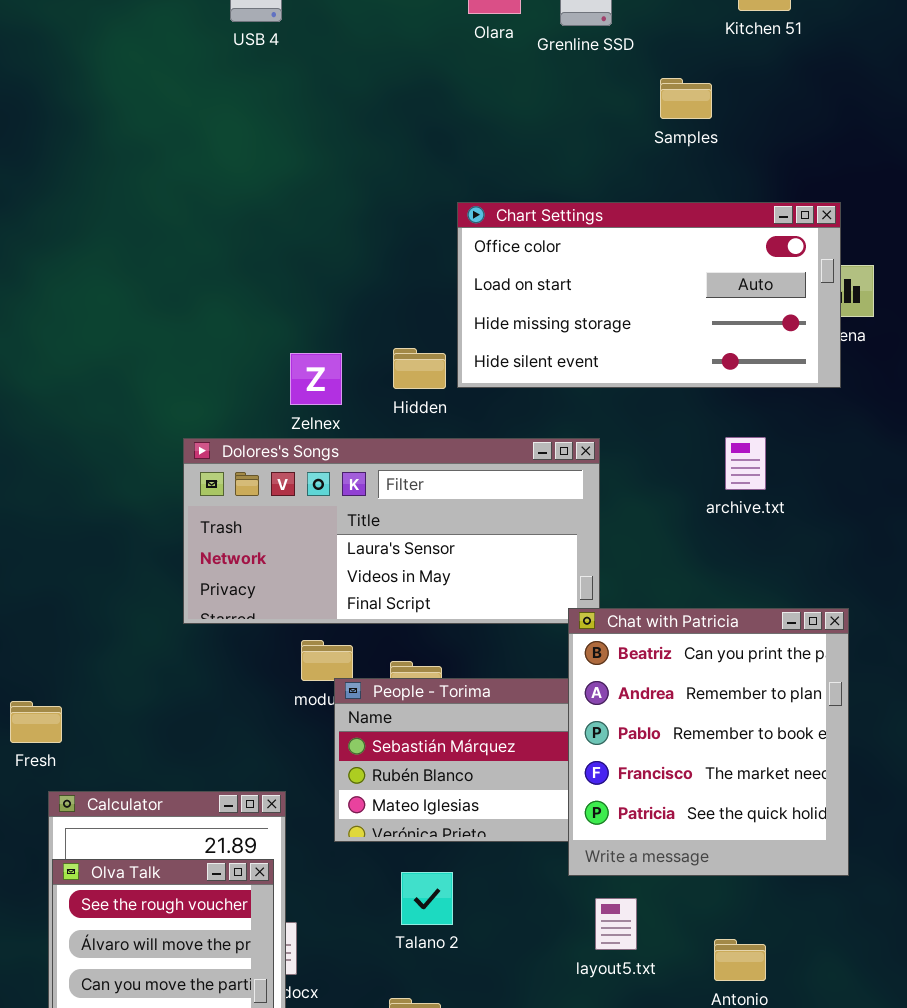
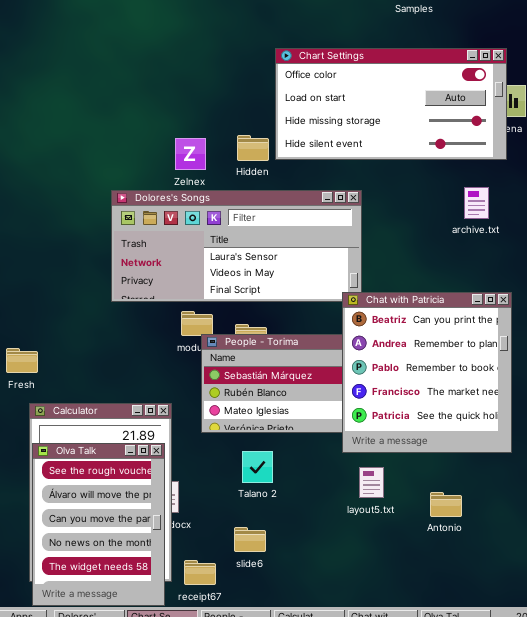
archive.txt: [725,437,766,490] -> [464,187,489,219], moved

